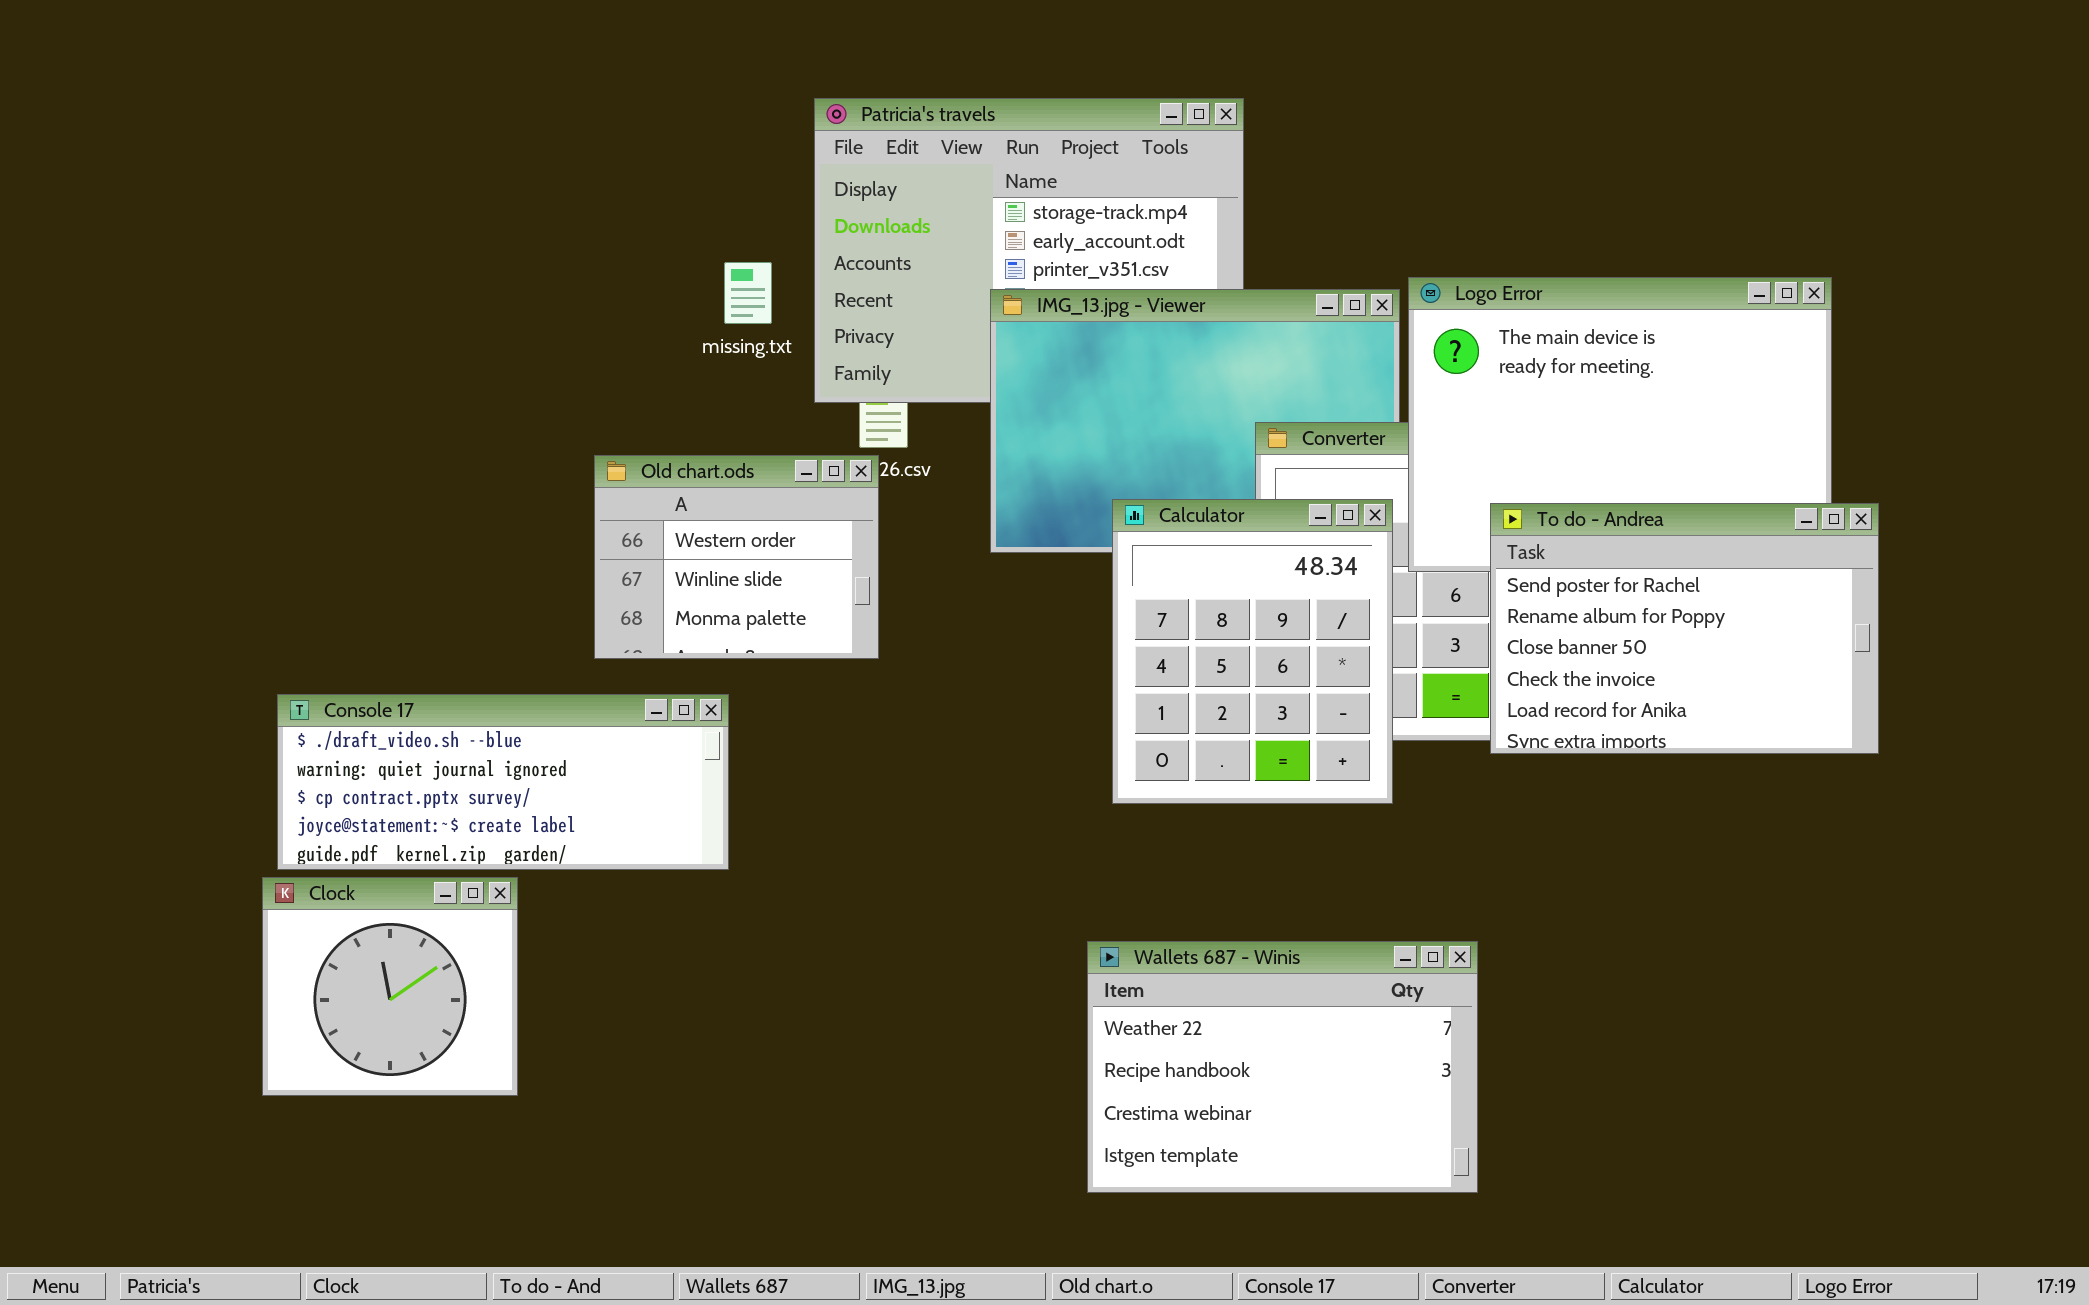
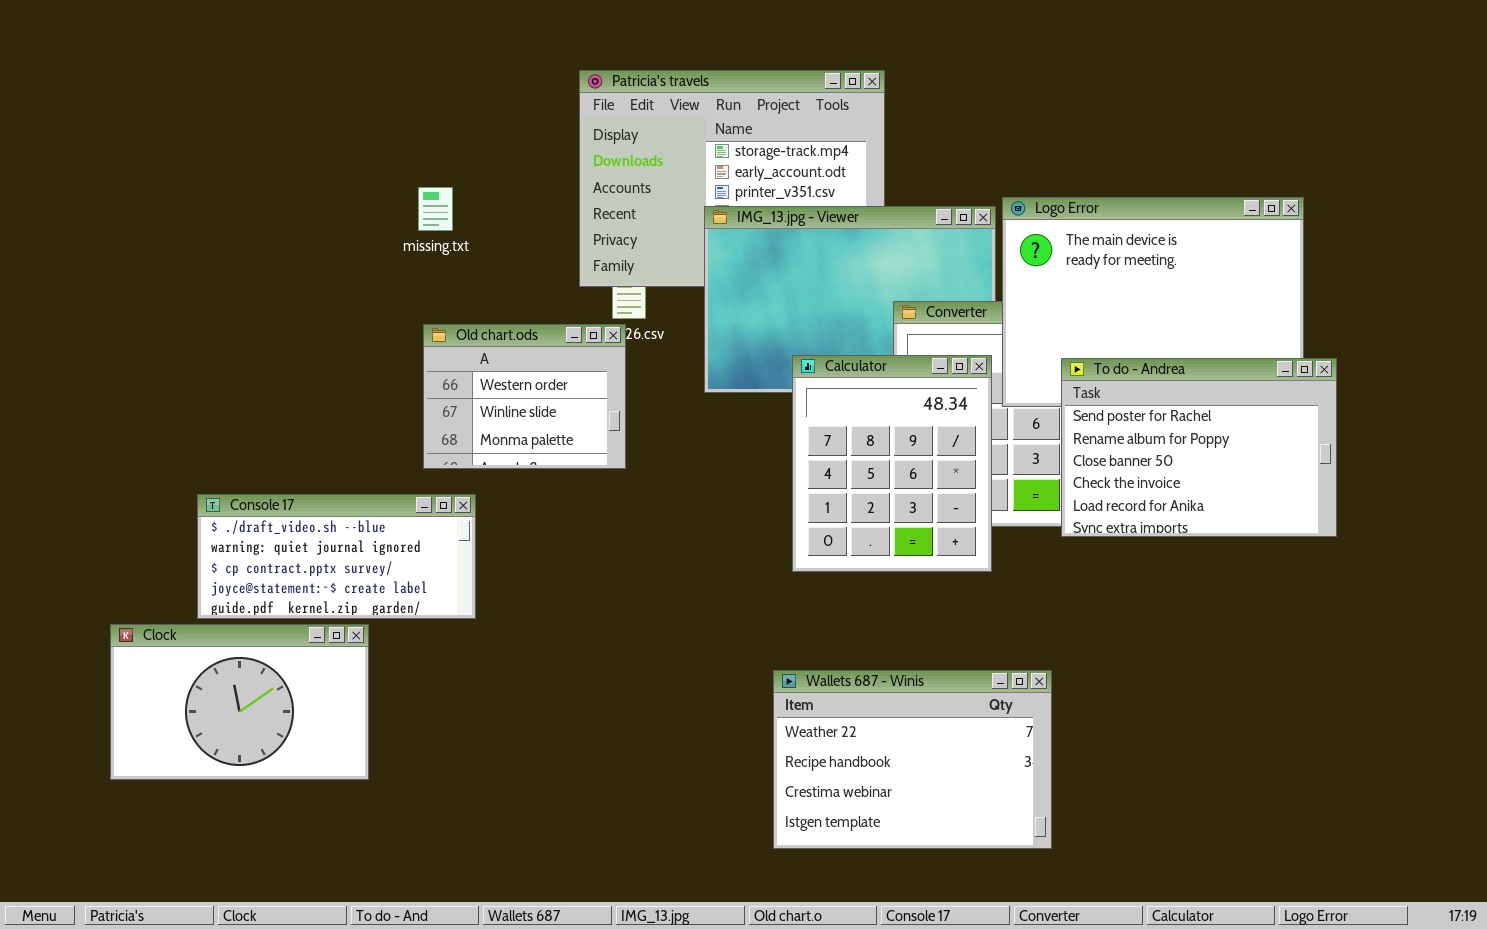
missing.txt: [724,262,772,324] -> [418,187,453,231], moved
Console 17: [277,694,729,870] -> [197,494,476,619], resized
Clock: [262,877,518,1096] -> [110,624,369,780], resized

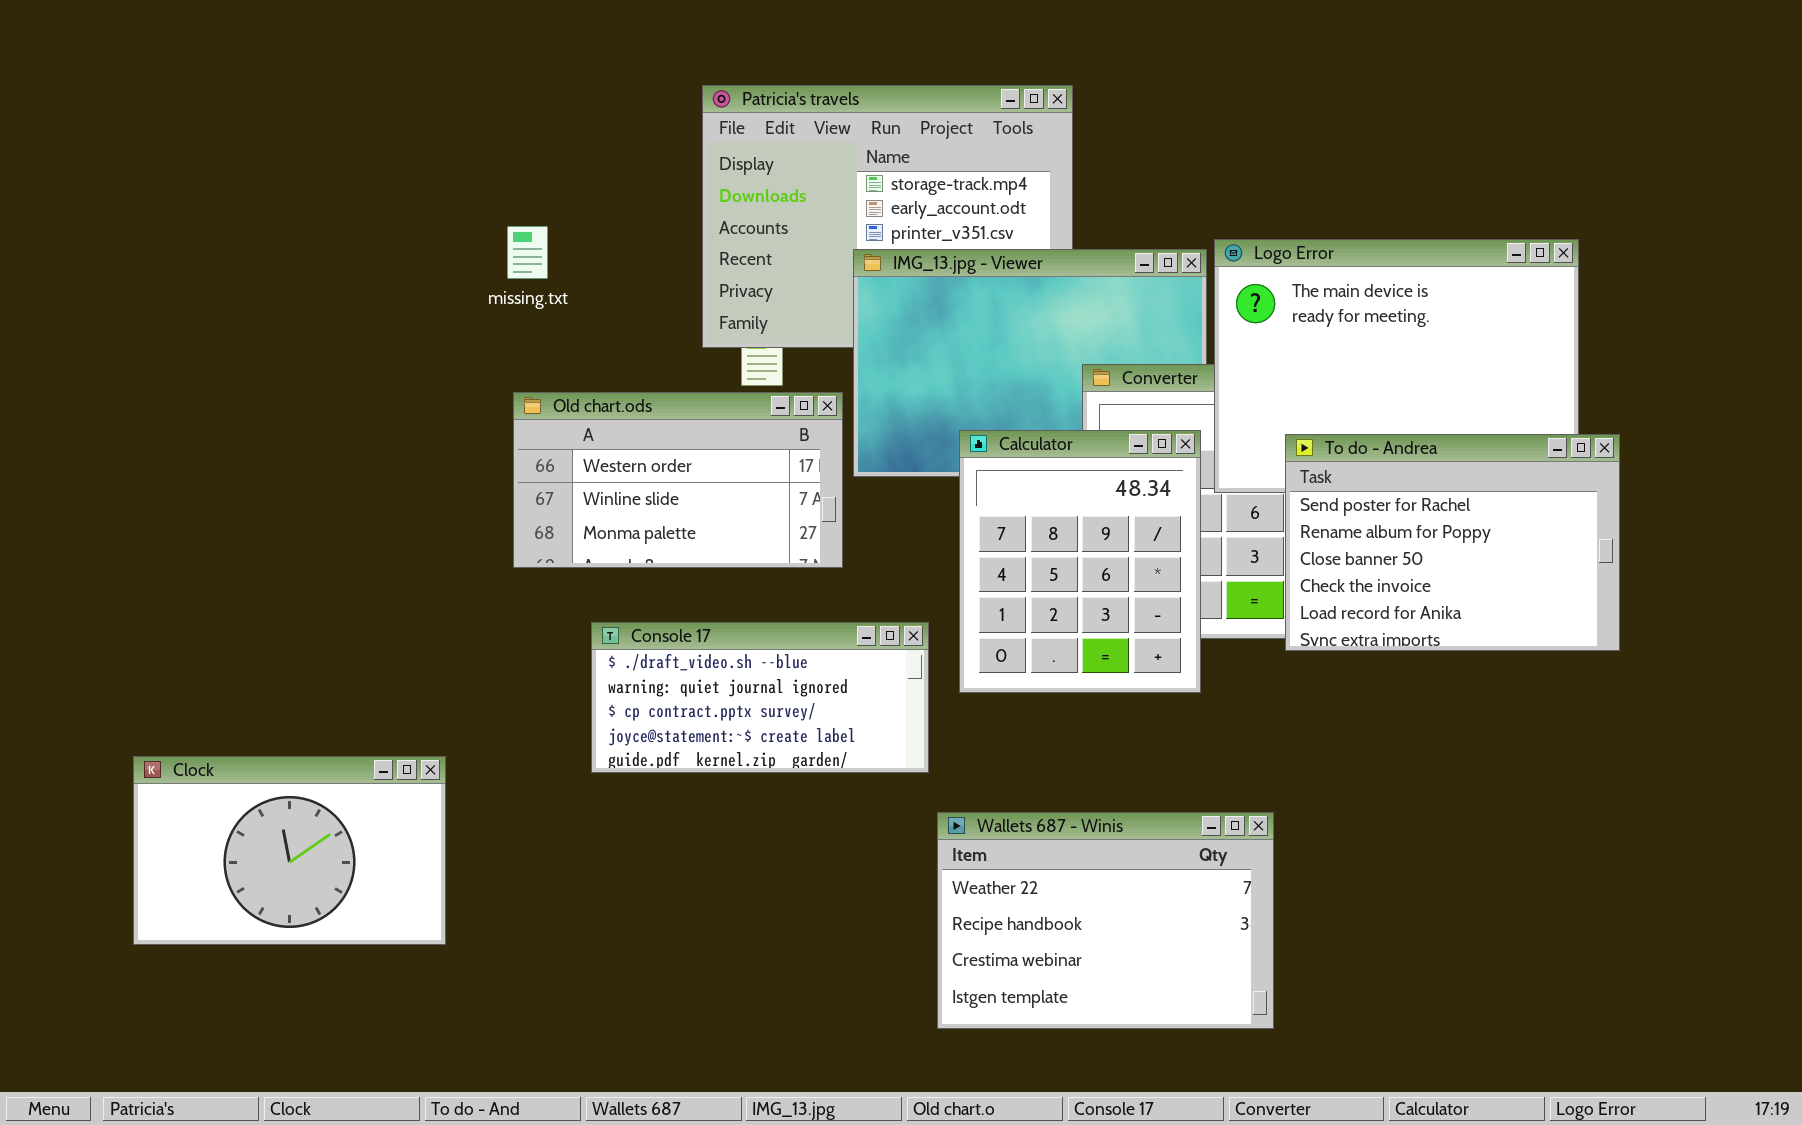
Old chart.ods: [423,324,626,469] -> [513,392,843,568], resized
Console 17: [197,494,476,619] -> [591,622,929,773], moved

